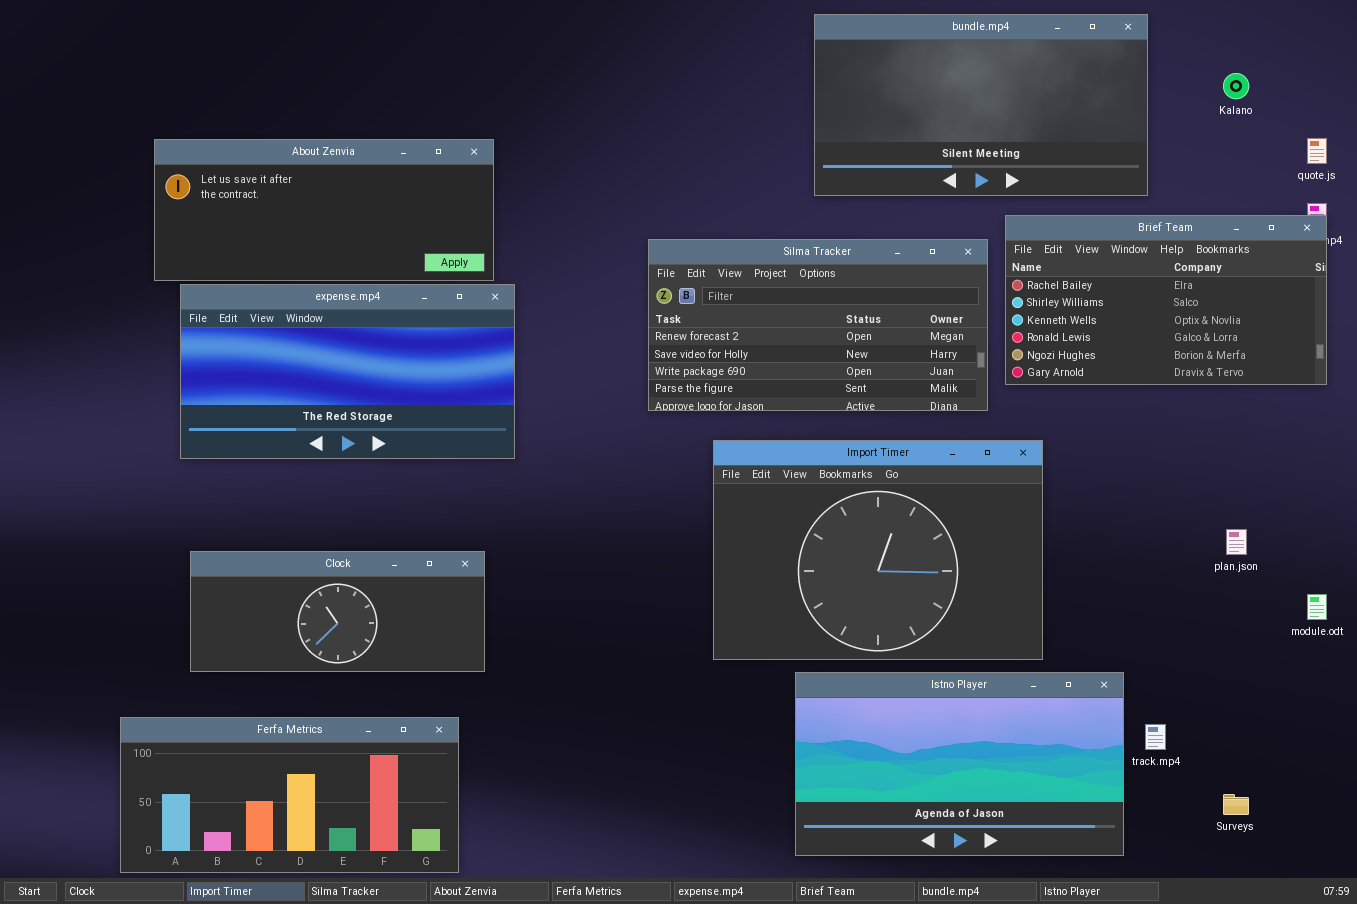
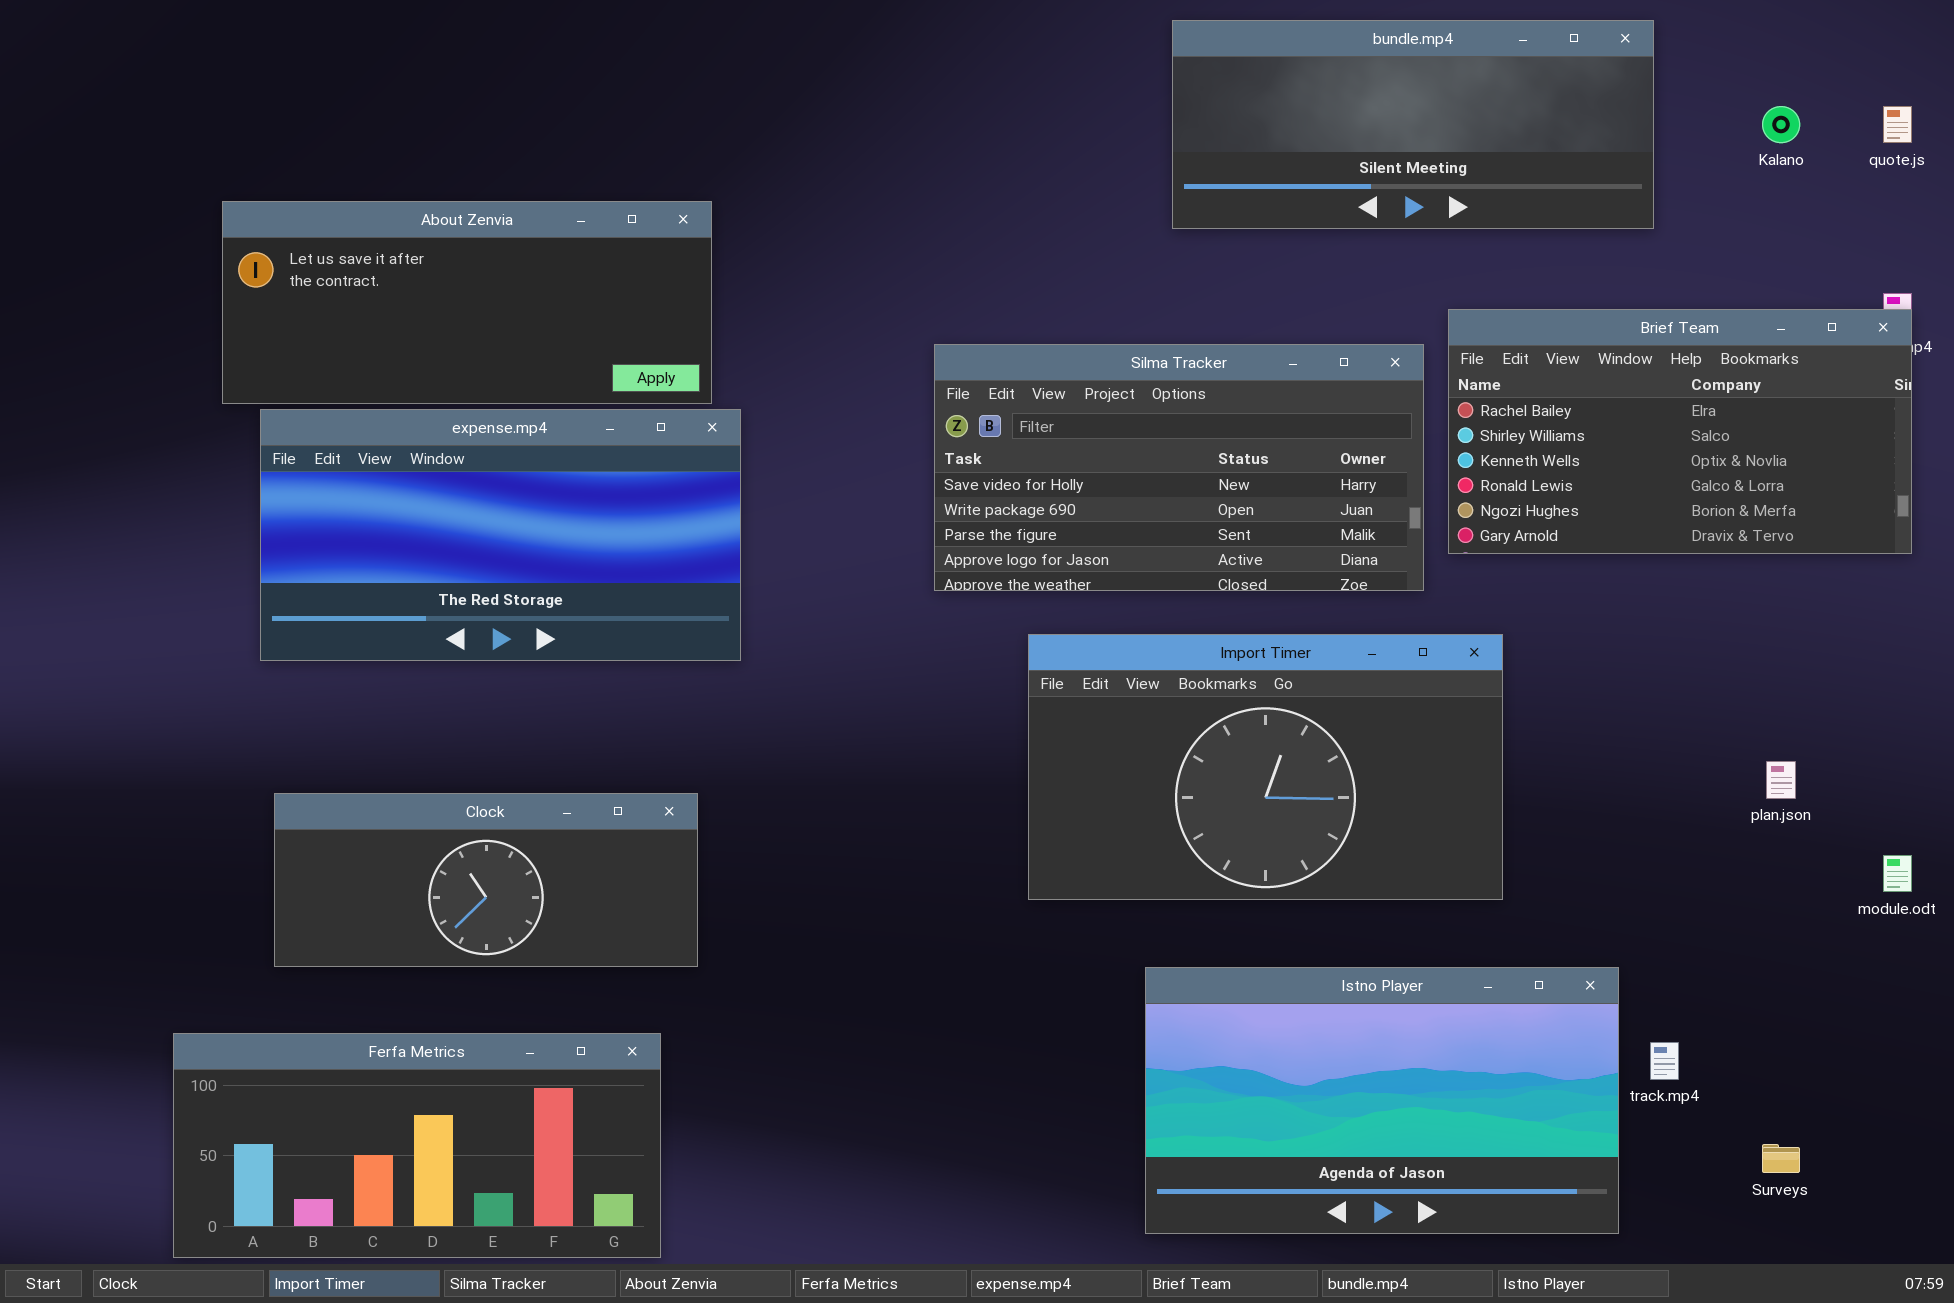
bundle.mp4: [814,14,1148,196] -> [1172,20,1654,229], resized
quote.js: [1307,138,1327,164] -> [1883,106,1912,143], moved
Silma Tracker: [648,239,988,411] -> [934,344,1424,591], scrolled down 1 row
Import Timer: [713,440,1043,660] -> [1028,634,1503,900], resized

